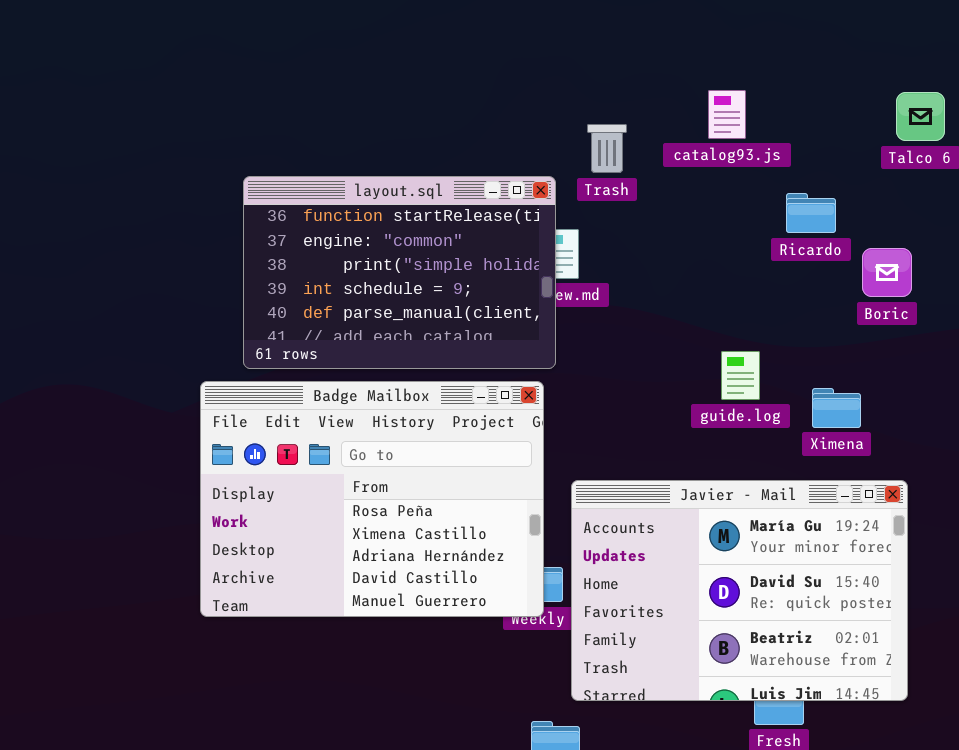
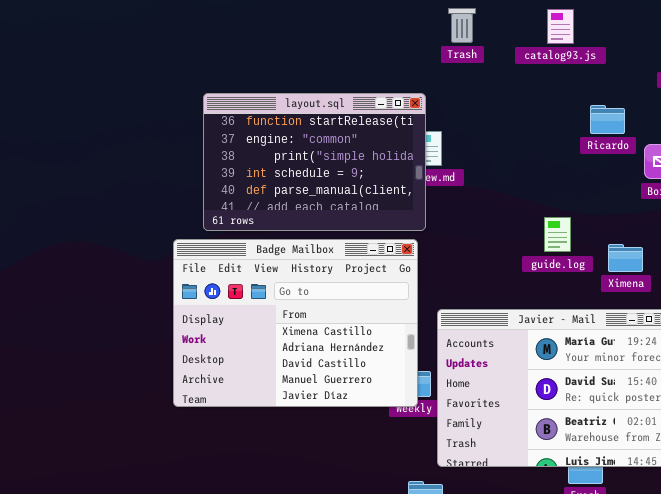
catalog93.js: [708,90,746,139] -> [547,9,574,44], moved
Trash: [587,124,627,173] -> [448,8,476,43], moved
Badge Mailbox: [200,381,544,617] -> [173,239,418,407], scrolled down 1 row

